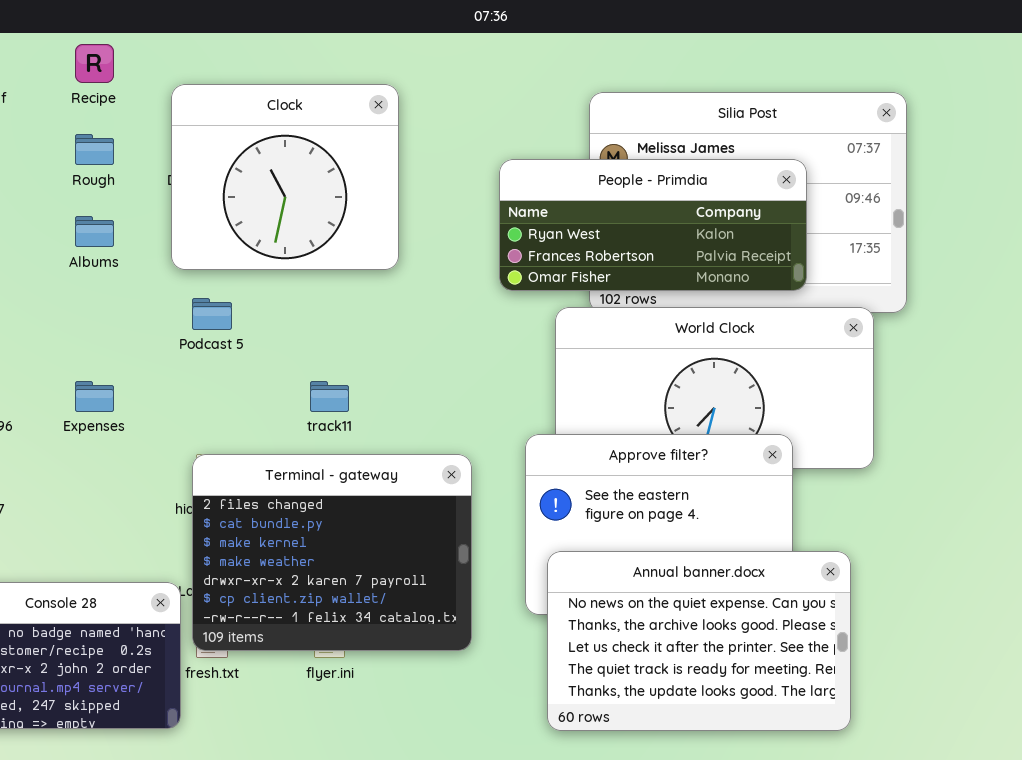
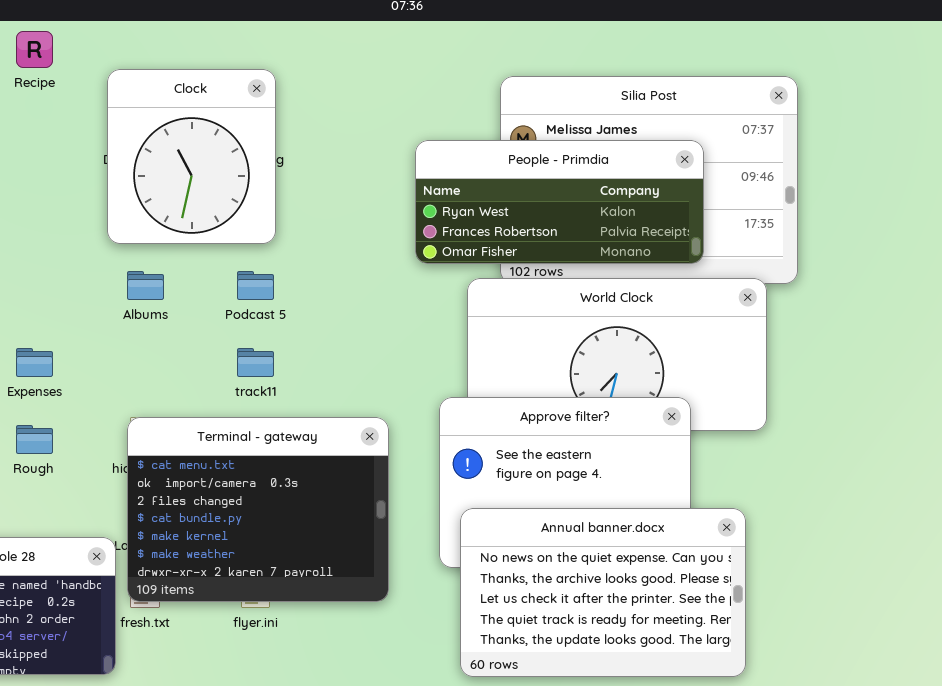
Clock: [171,84,399,270] -> [107,69,276,244], resized
Rough: [75,134,114,165] -> [16,425,53,454], moved
Albums: [75,216,114,247] -> [127,271,164,300], moved
Podcast 5: [192,298,232,330] -> [237,271,274,300], moved
Terminal - gateway: [192,454,472,651] -> [127,417,389,602], scrolled up 2 rows

